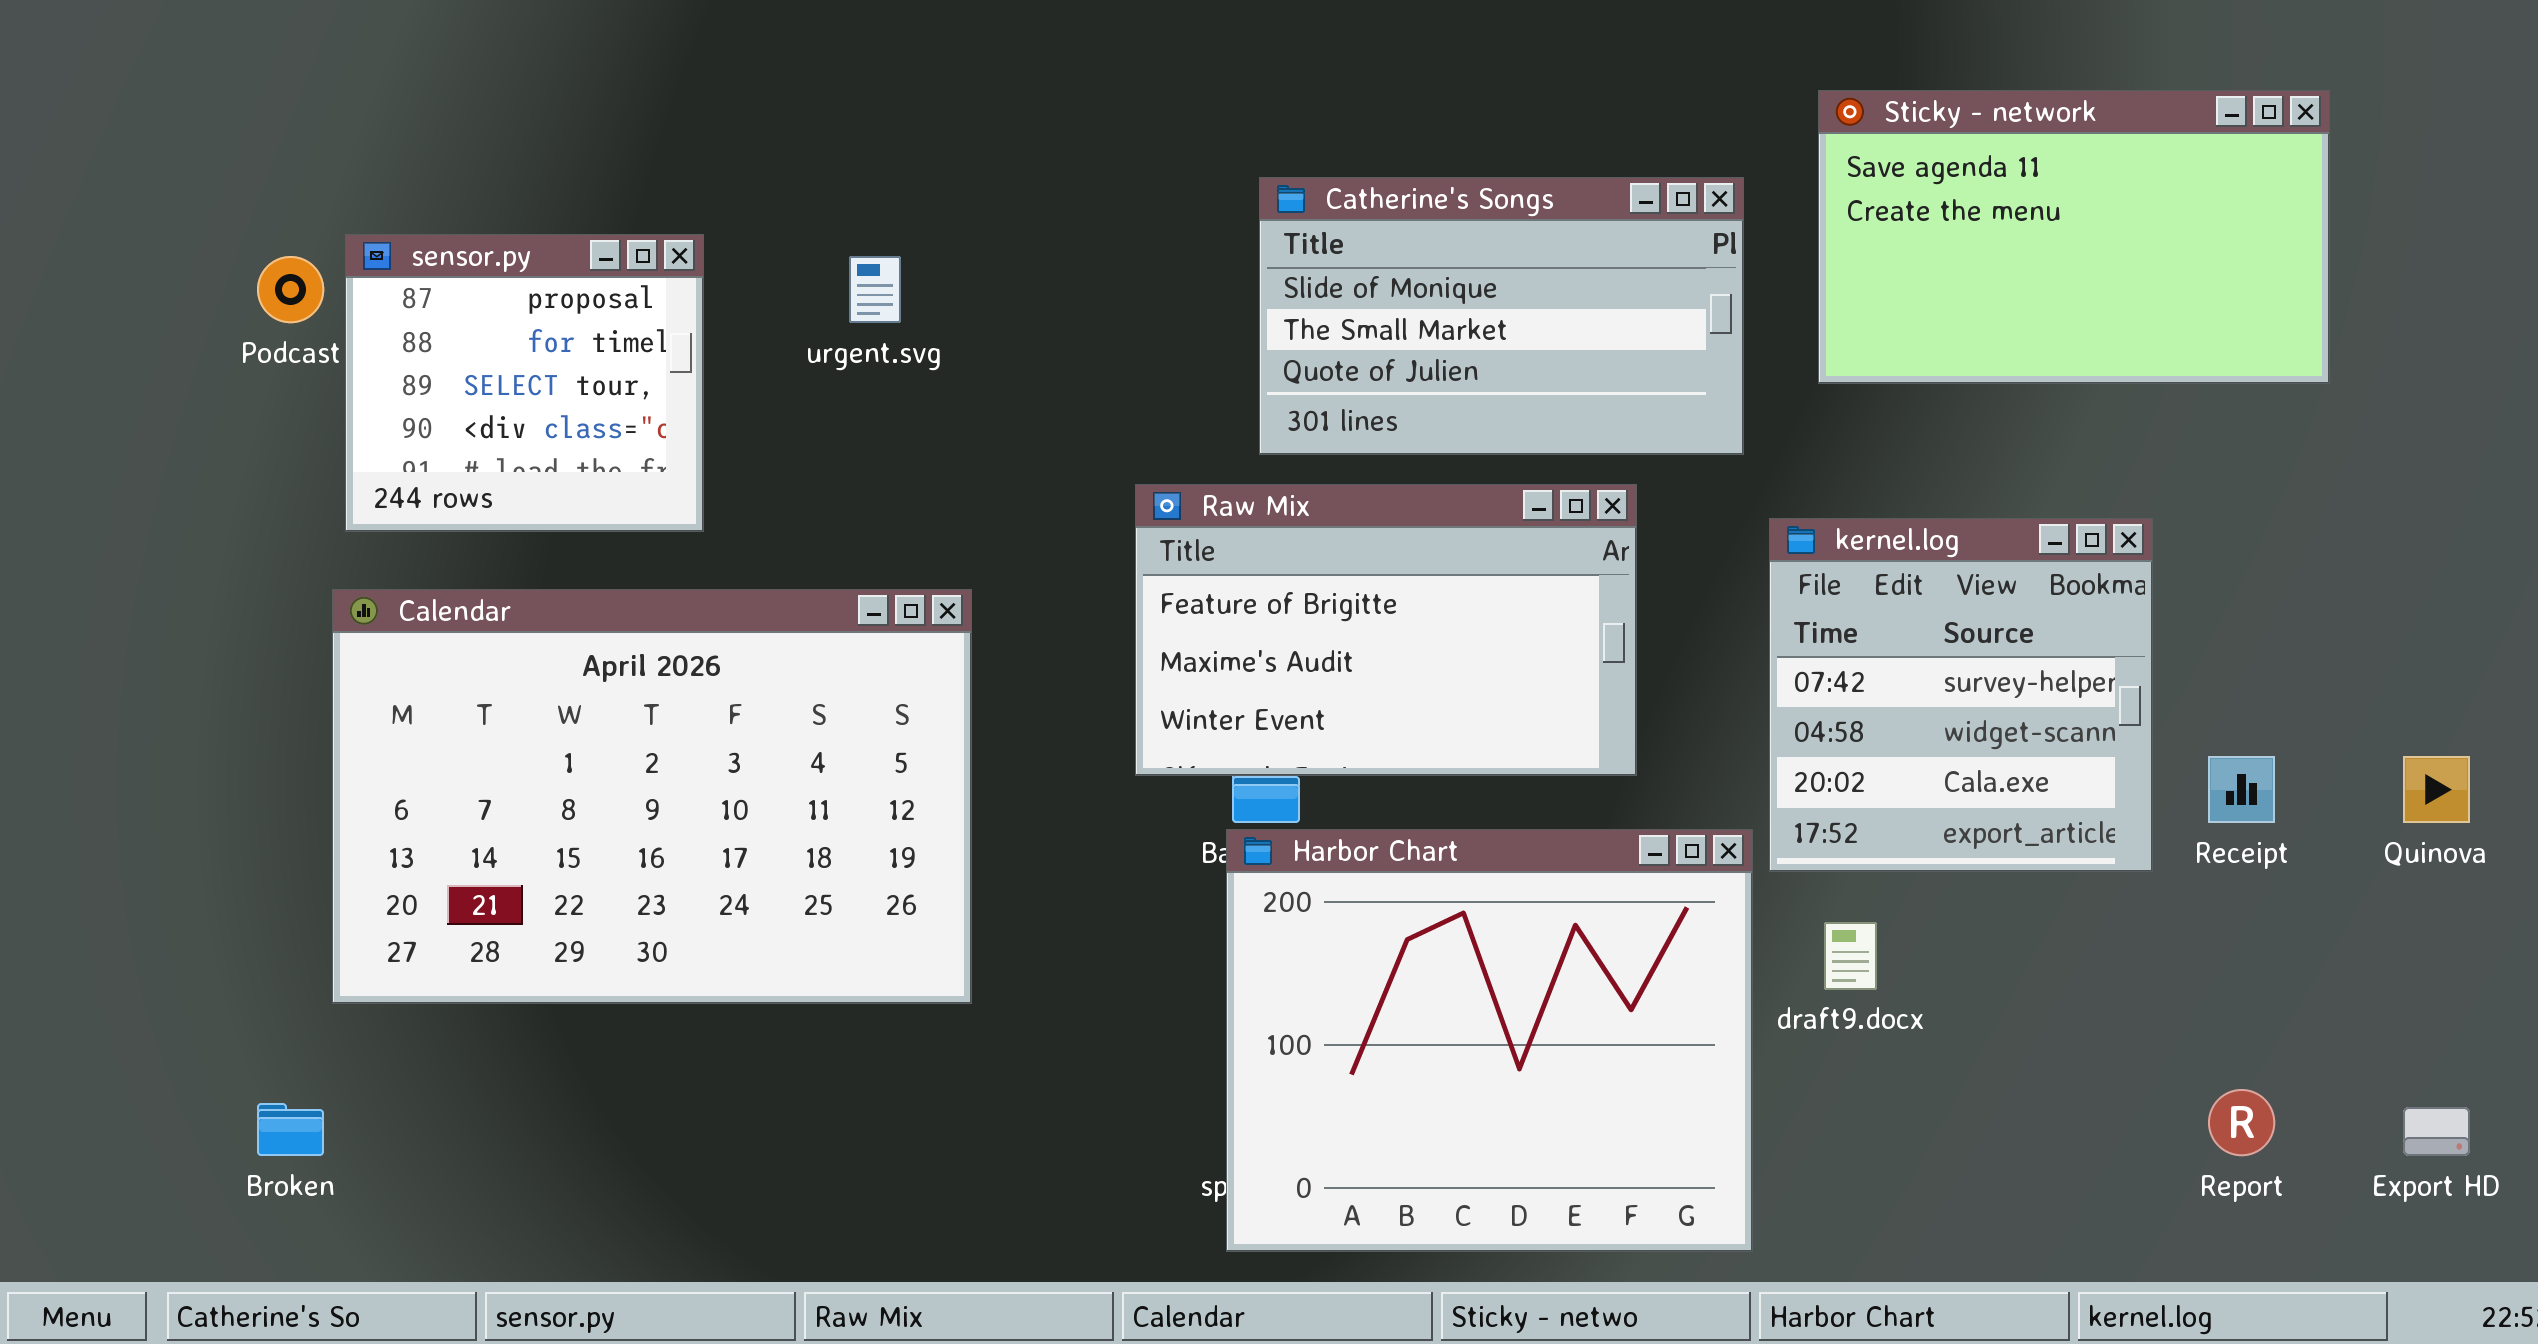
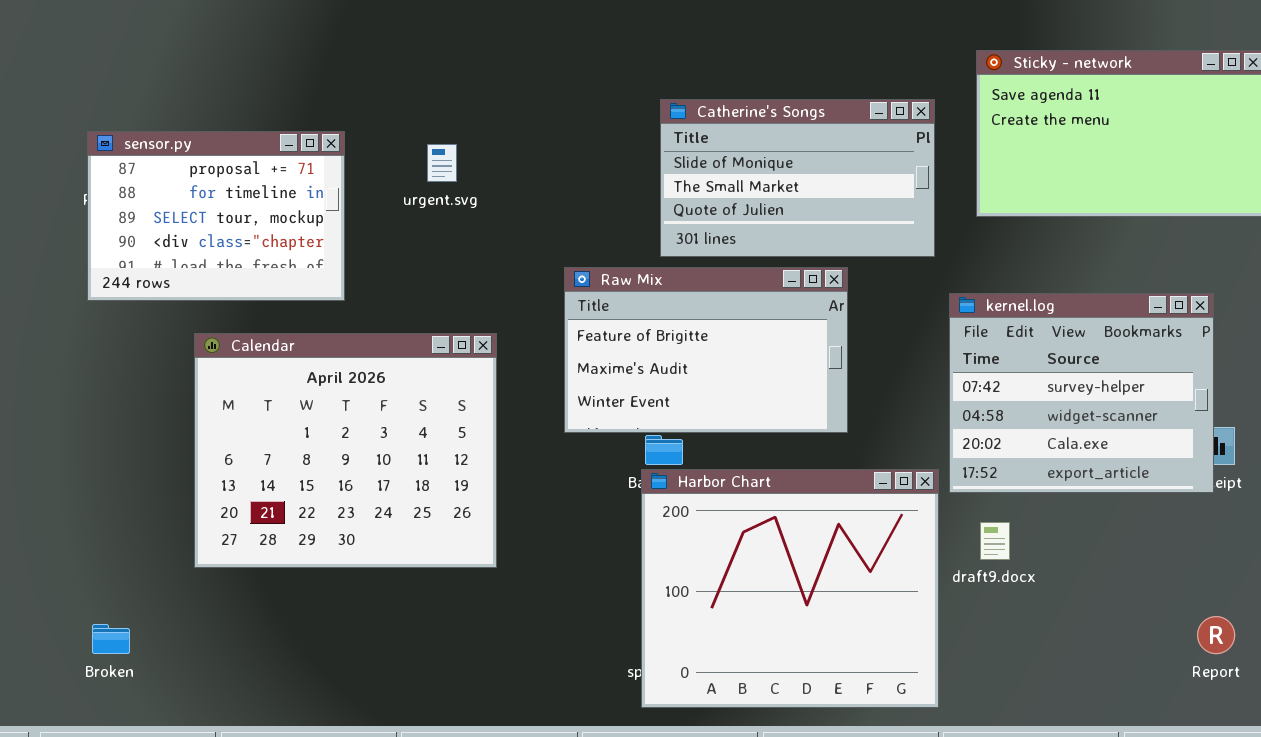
sensor.py: [345,234,704,532] -> [87,131,345,301], resized
Raw Mix: [1135,484,1637,776] -> [564,267,848,433], moved
kernel.log: [1769,518,2153,872] -> [949,293,1214,493], resized
Calendar: [332,589,972,1004] -> [194,333,497,568], resized

